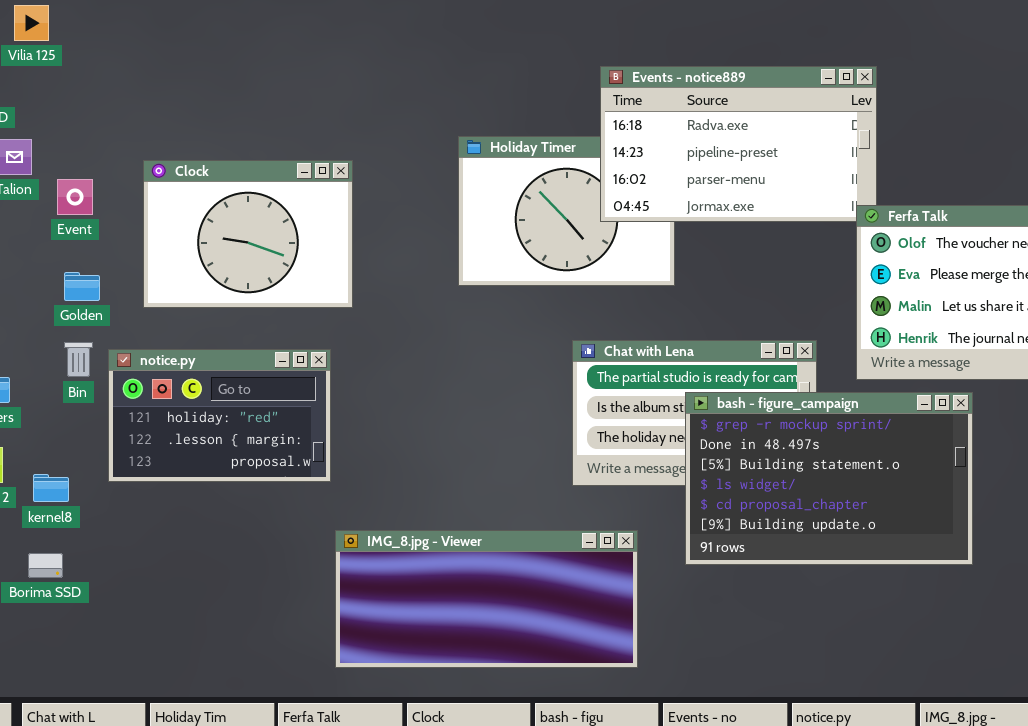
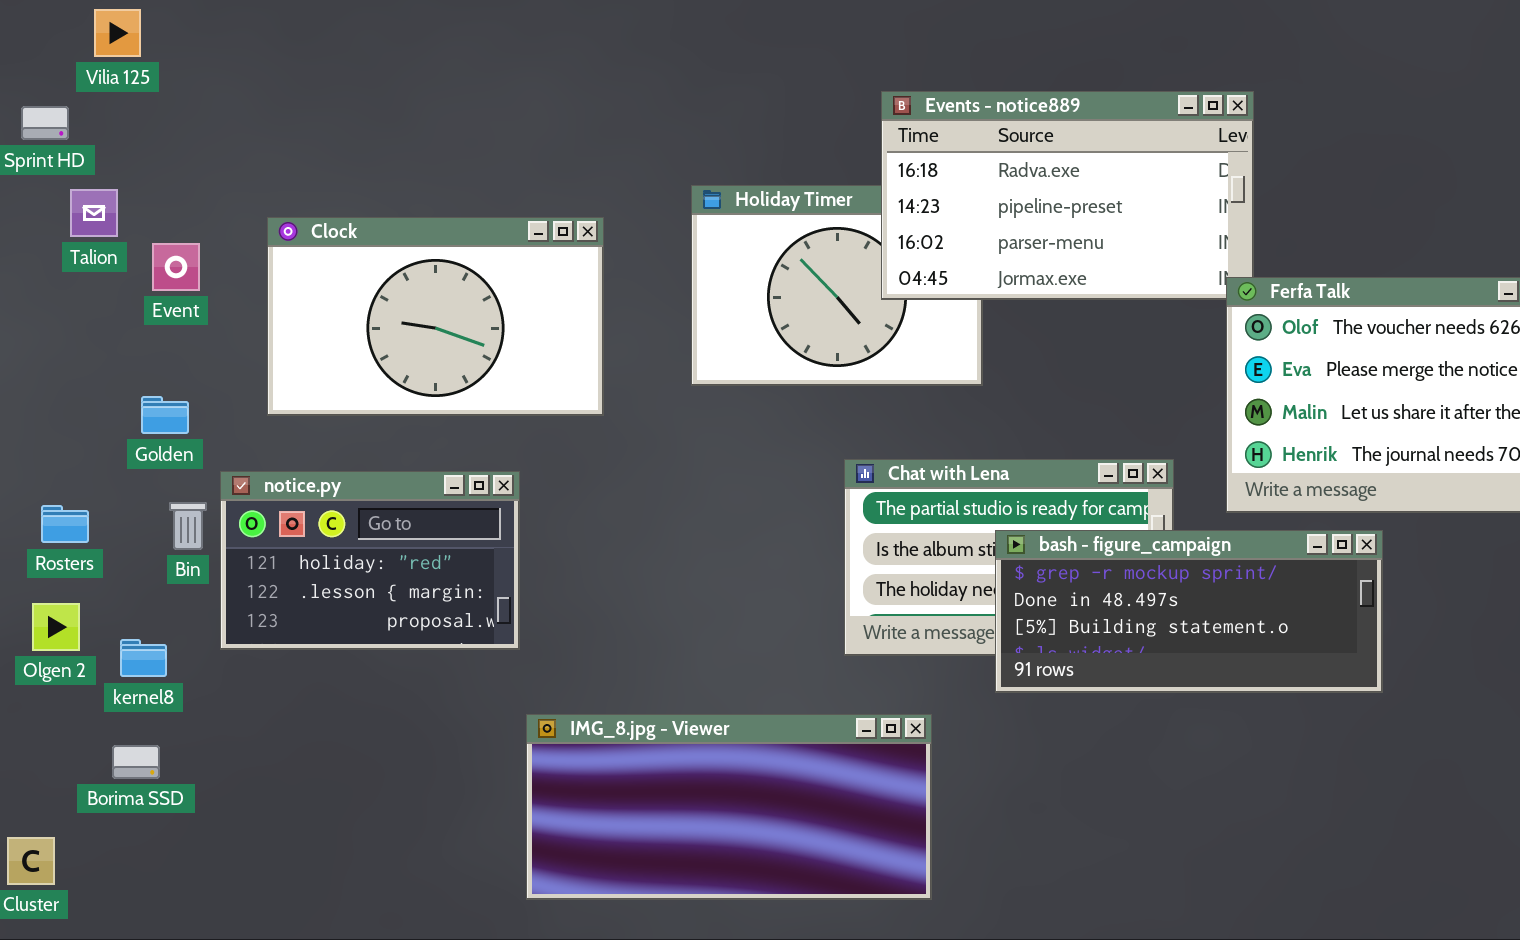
Clock: [143,160,353,308] -> [267,217,604,416], resized
Golden: [64,272,100,301] -> [141,396,189,434], moved
Bin: [64,342,93,377] -> [169,502,207,550], moved
bash - figure_campaign: [685,392,973,565] -> [995,530,1383,693], resized

